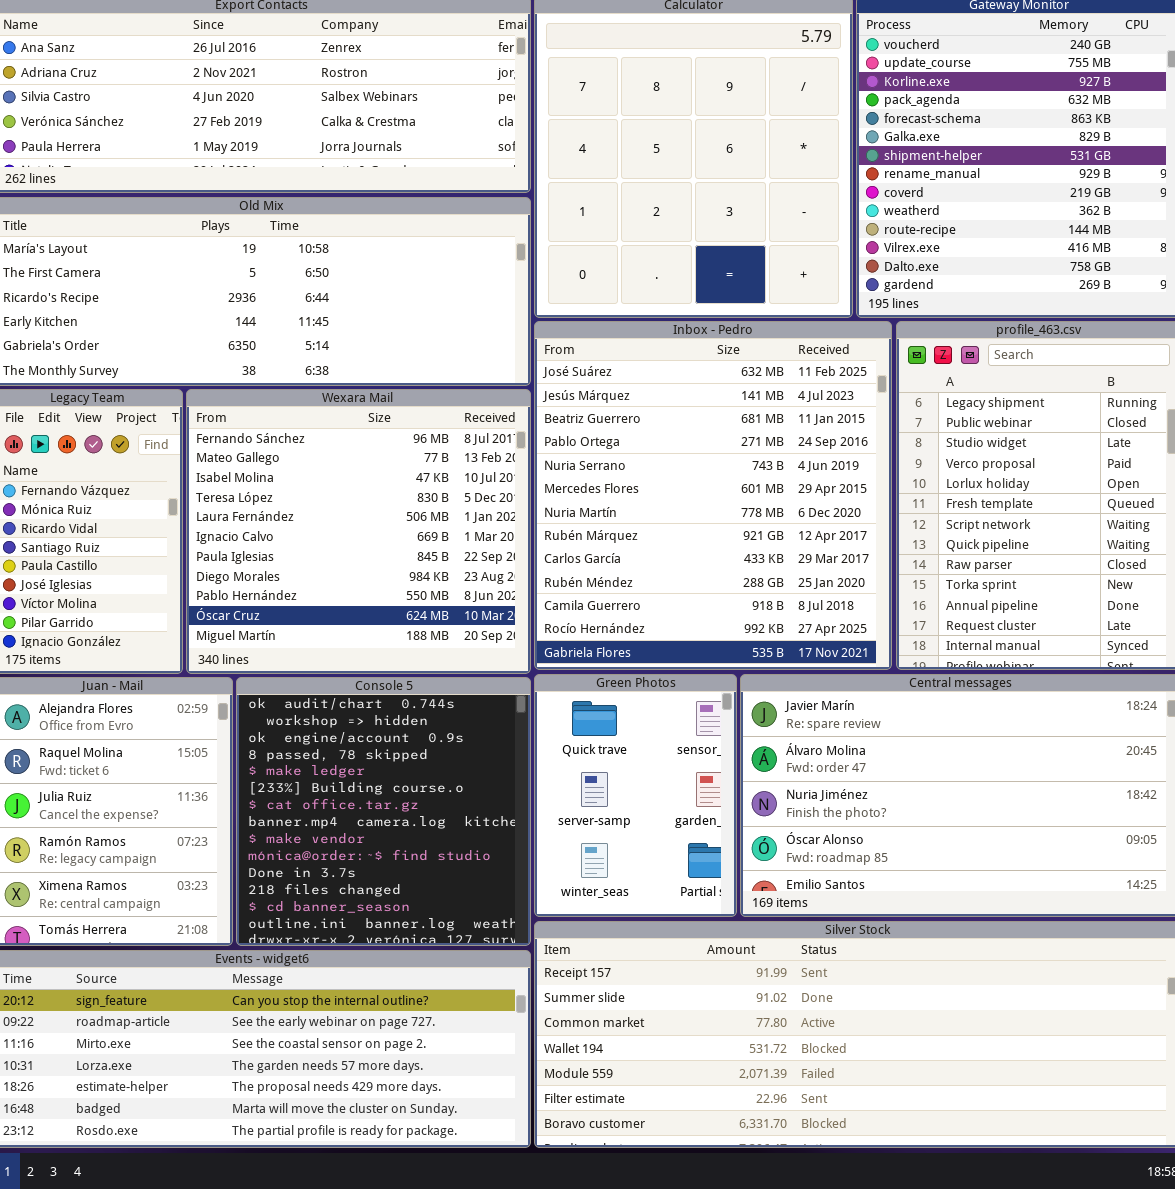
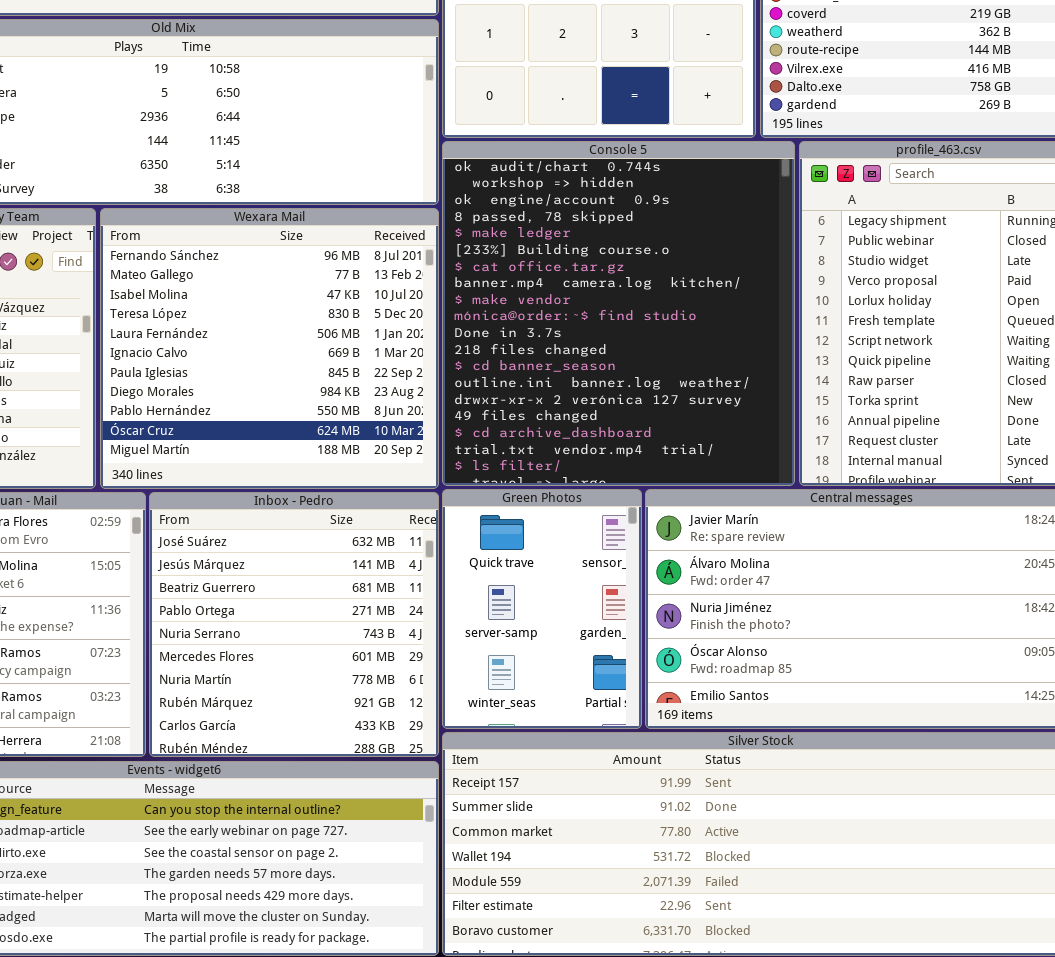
Inbox - Pedro: [534,321,892,670] -> [149,492,439,757], moved, resized
Console 5: [236,677,531,946] -> [442,141,795,486], moved, resized

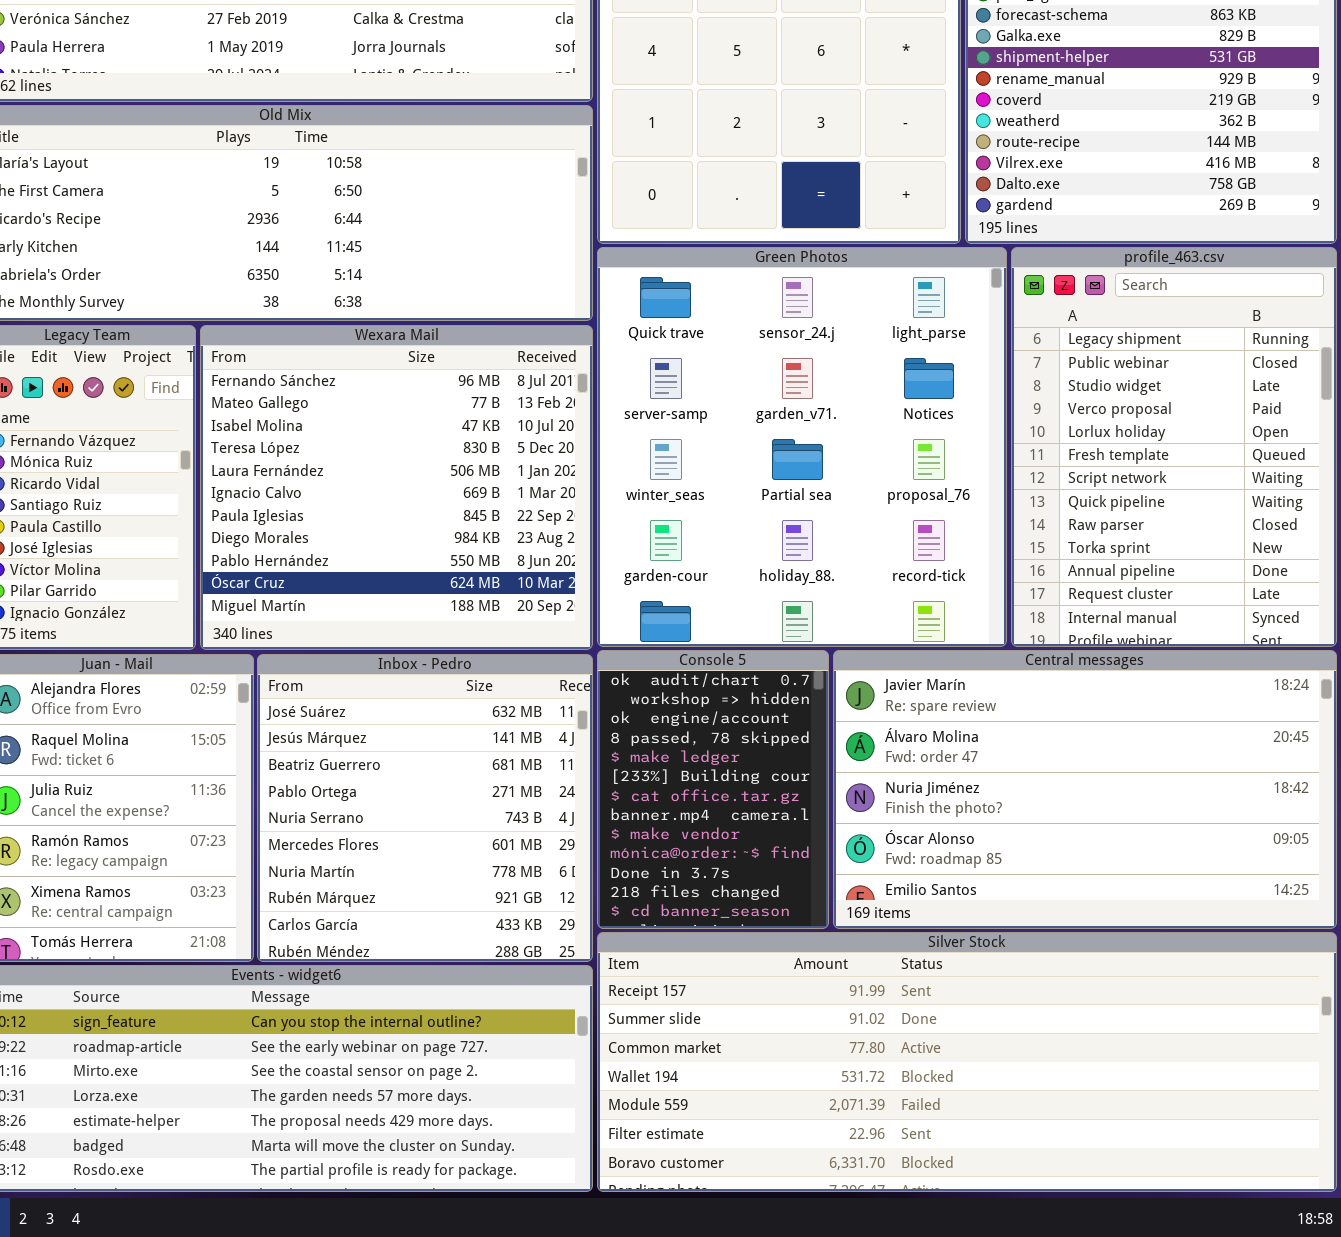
Console 5: [442,141,795,486] -> [597,650,829,929], moved, resized
Green Photos: [442,489,642,729] -> [597,247,1007,647], moved, resized

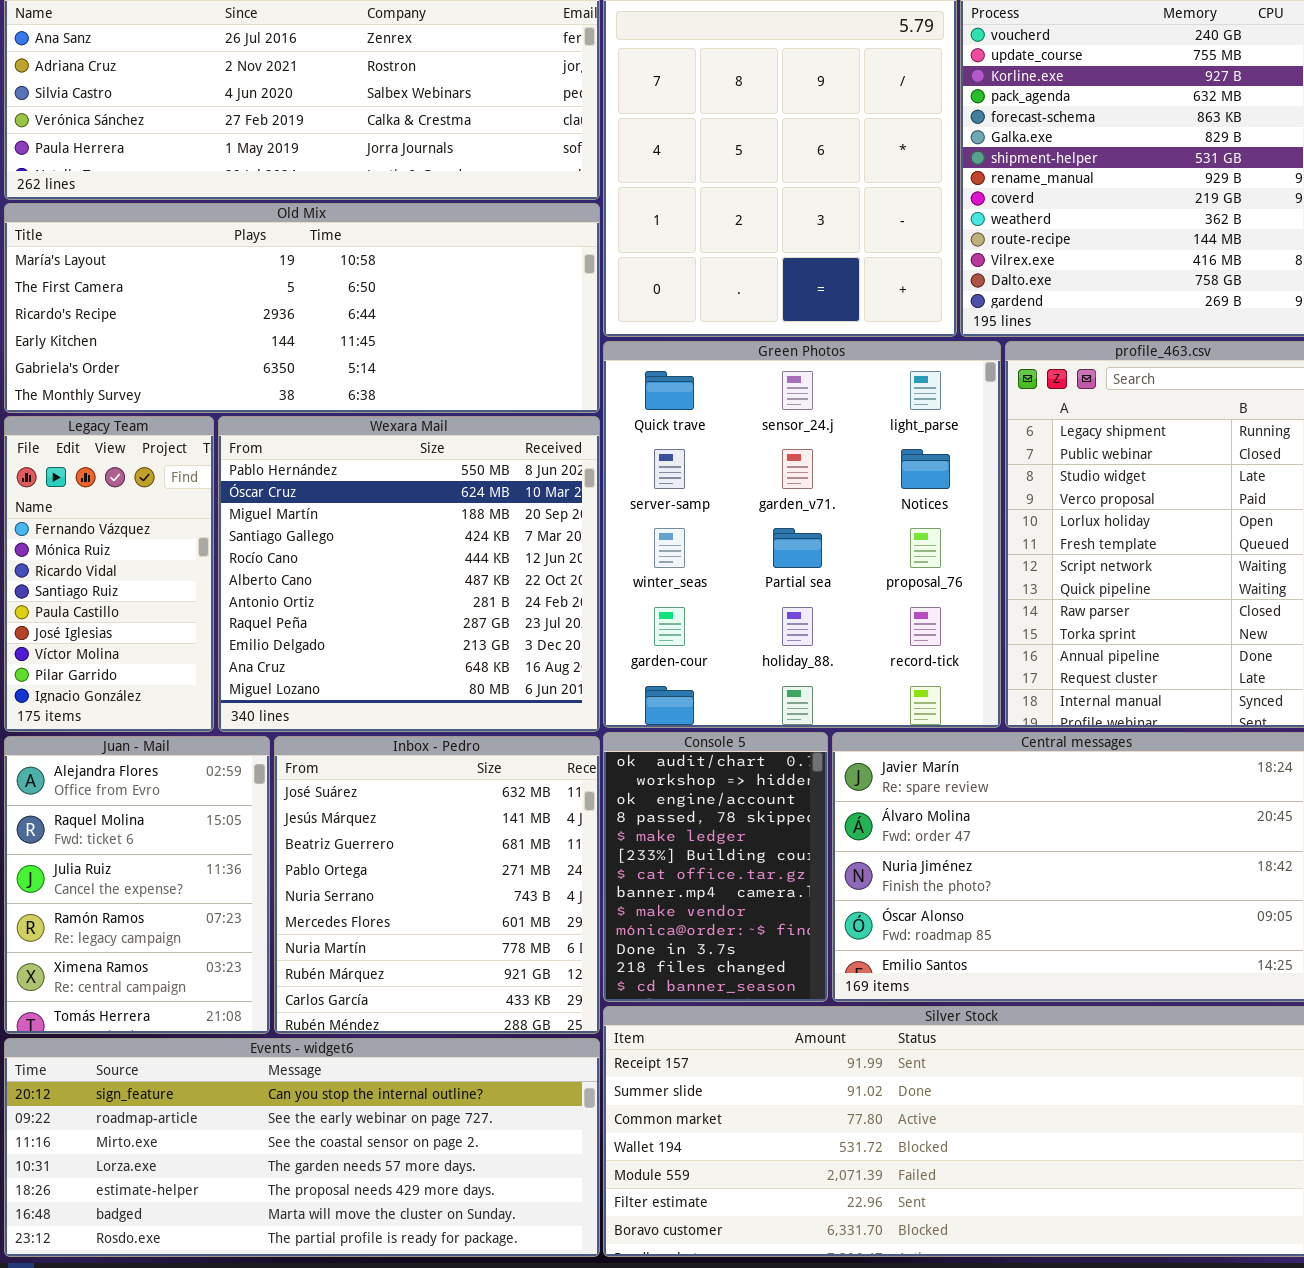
Wexara Mail: [200,325,593,650] -> [218,416,600,732], scrolled down 8 rows

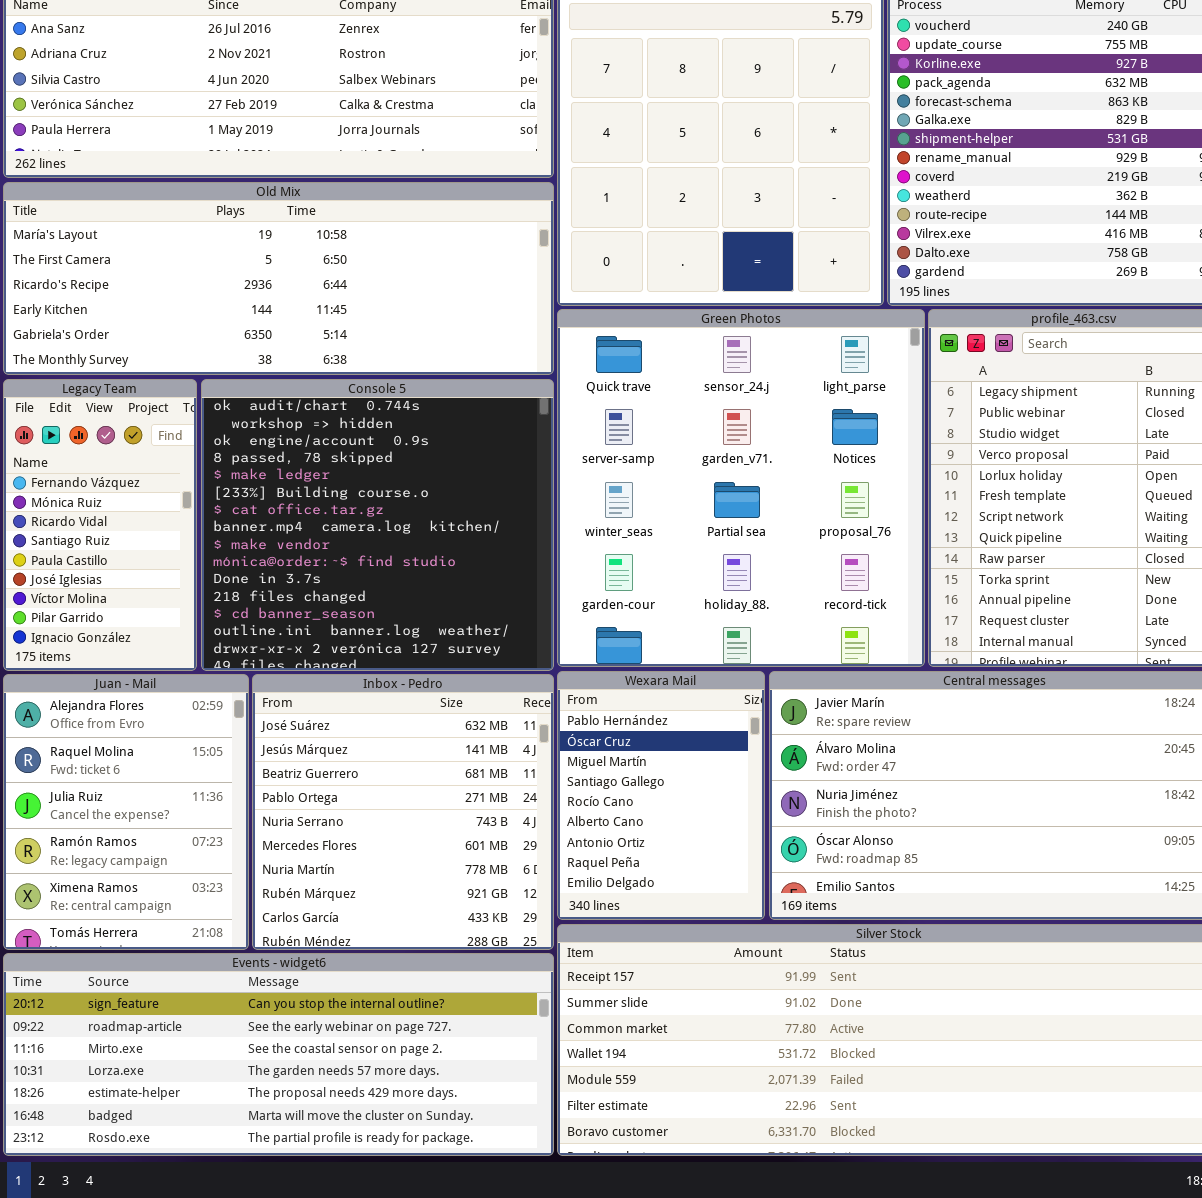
Wexara Mail: [218,416,600,732] -> [557,671,765,920], moved, resized
Console 5: [603,732,828,1002] -> [201,379,554,671], moved, resized

